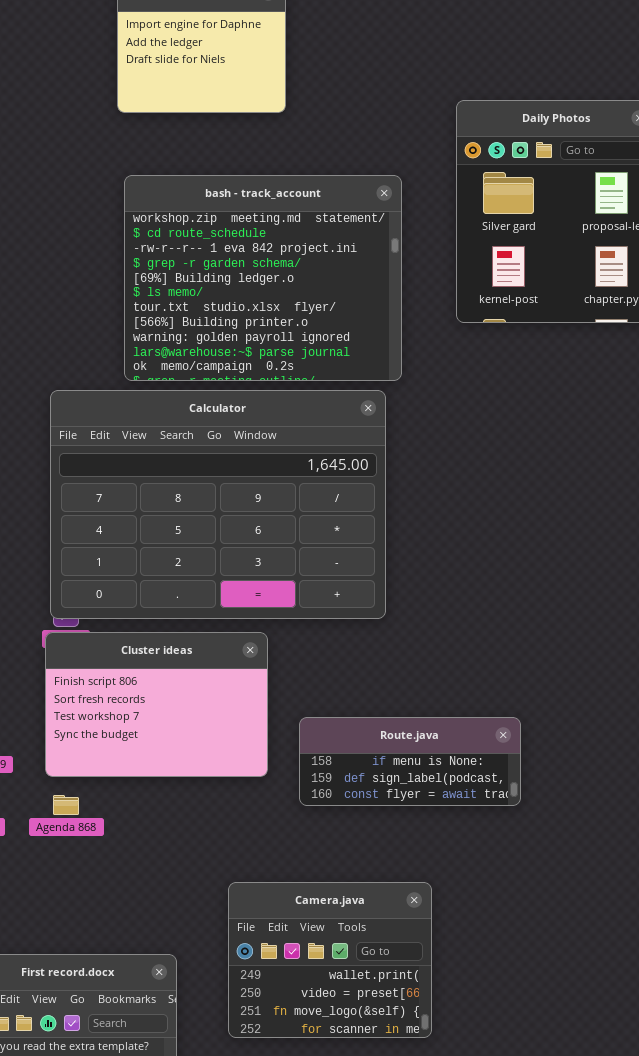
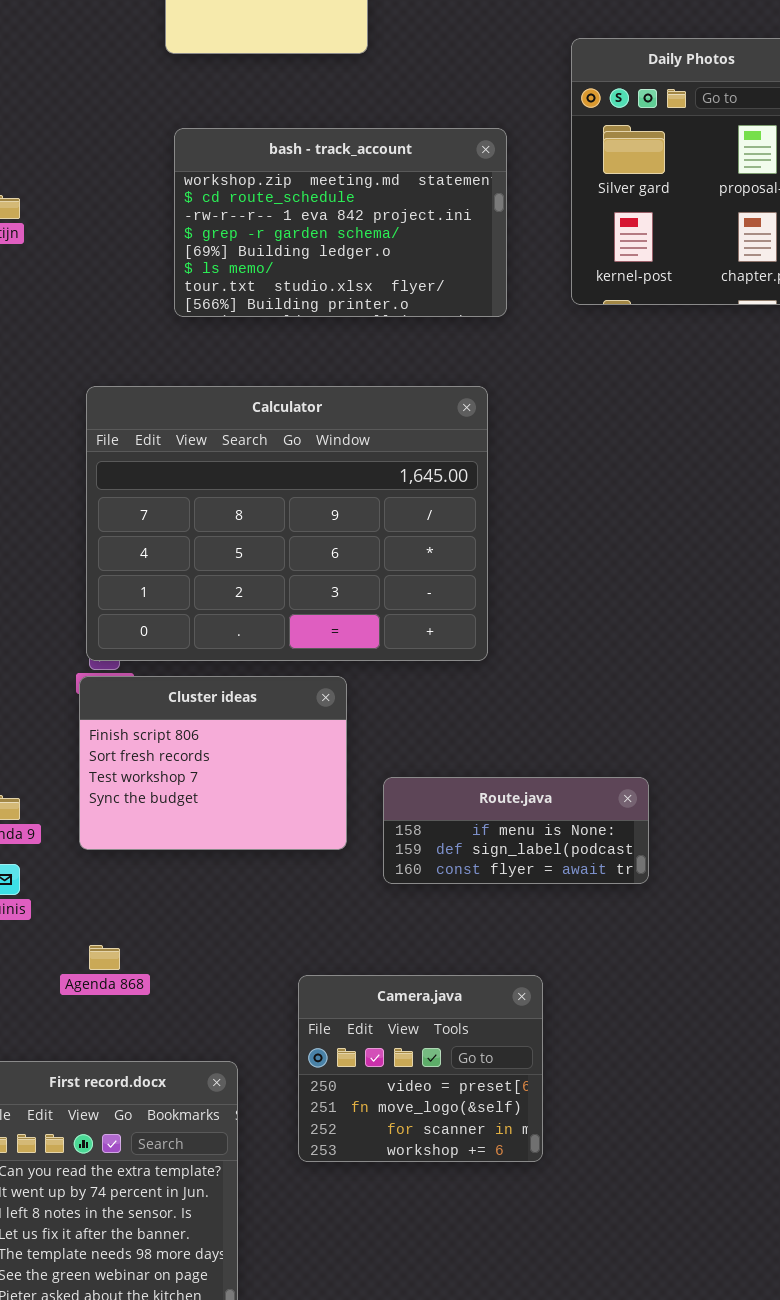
bash - track_account: [124,175,402,381] -> [174,128,507,317], resized
Agenda 868: [53,795,79,815] -> [89,945,120,970], moved
Camera.java: [228,882,432,1038] -> [298,975,543,1162], scrolled down 1 row

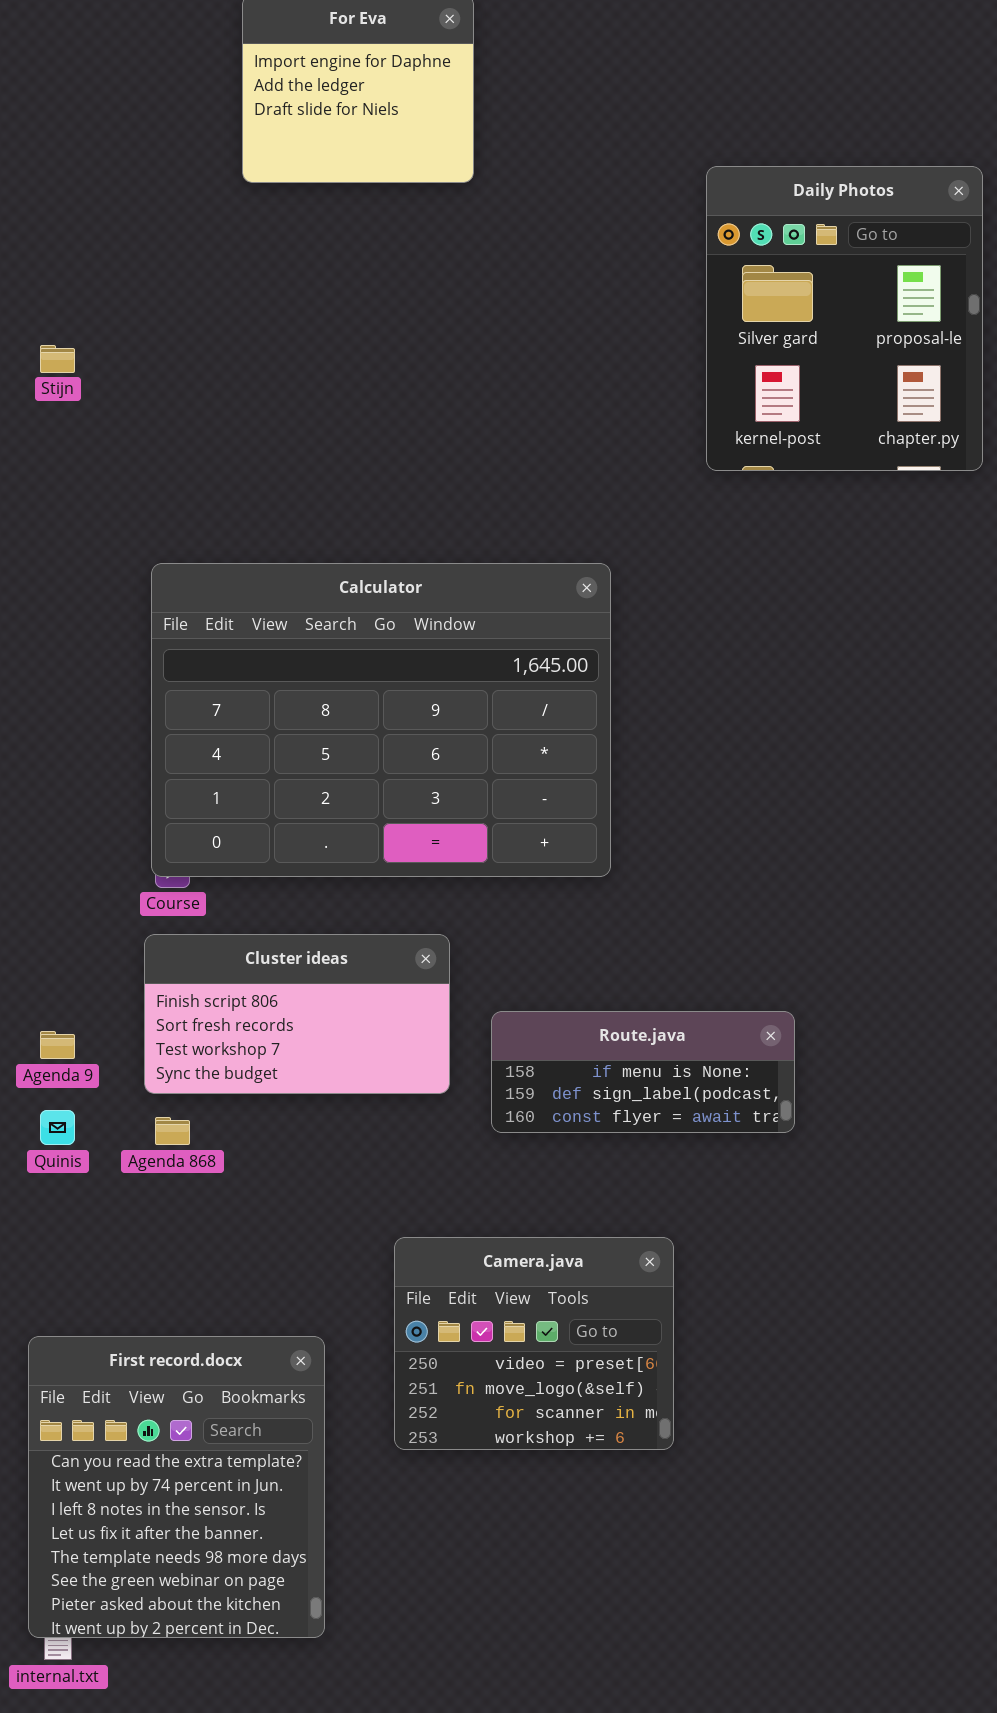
bash - track_account: [174,128,507,317] -> none, closed
Cluster ideas: [79,676,347,850] -> [144,934,450,1094], resized
Agenda 868: [89,945,120,970] -> [155,1117,190,1145], moved

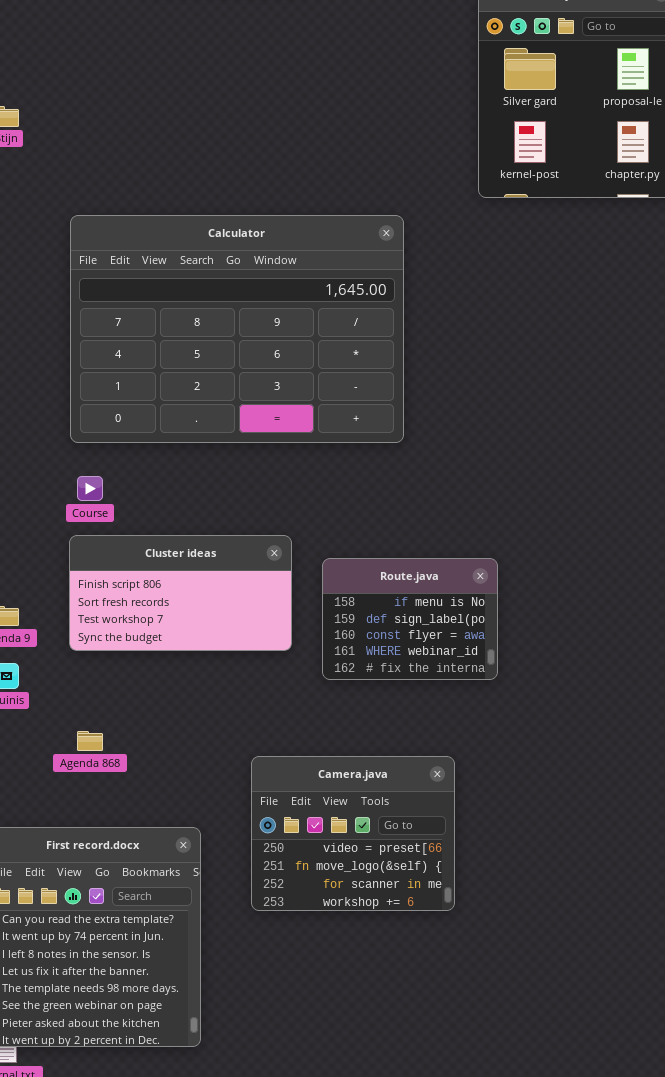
Calculator: [151,563,611,877] -> [70,215,404,443], moved
Route.java: [491,1011,795,1133] -> [322,558,498,680], resized
Agenda 868: [155,1117,190,1145] -> [77,731,103,751], moved

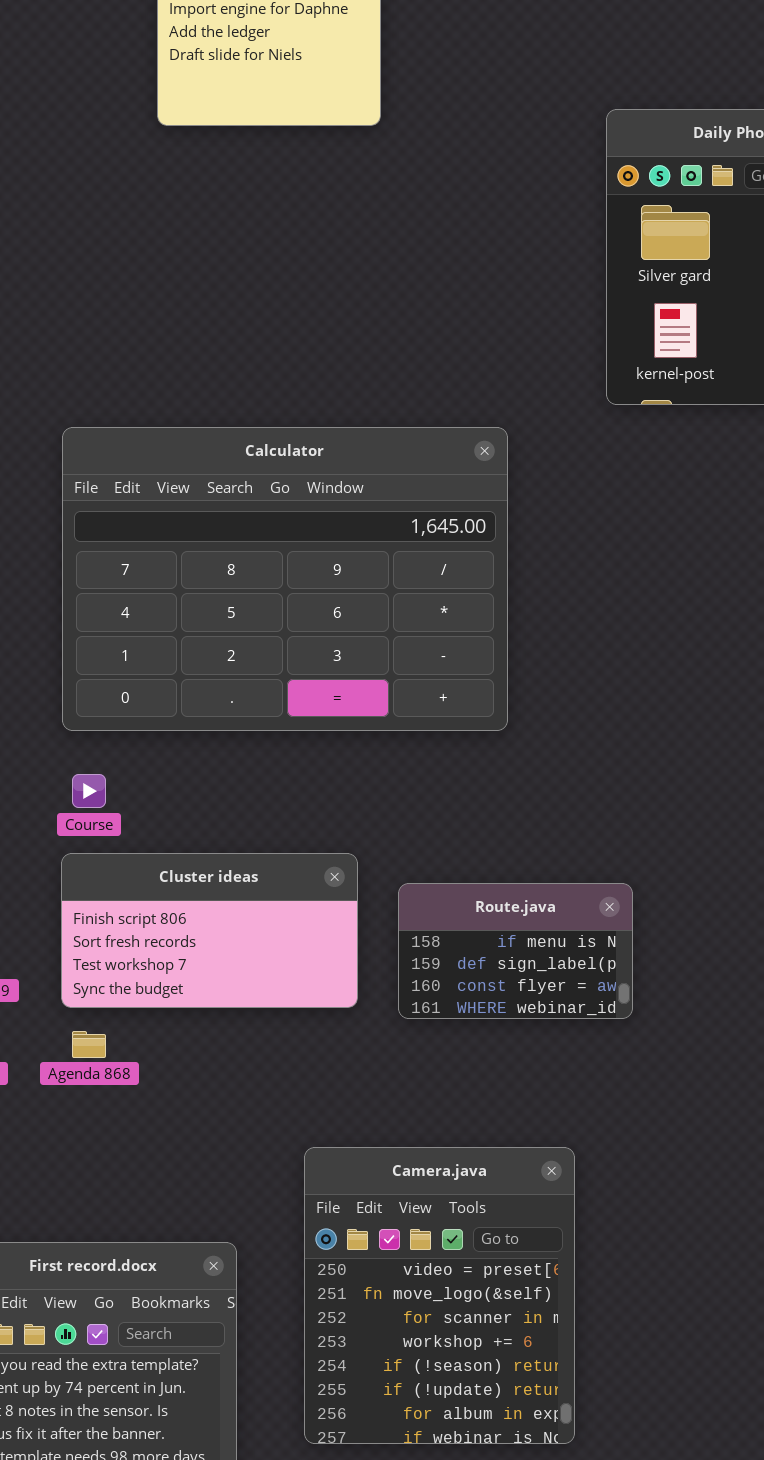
Route.java: [322,558,498,680] -> [398,883,633,1019], resized
Agenda 868: [77,731,103,751] -> [72,1031,106,1058], moved
Camera.java: [251,756,455,911] -> [304,1147,575,1444], resized

